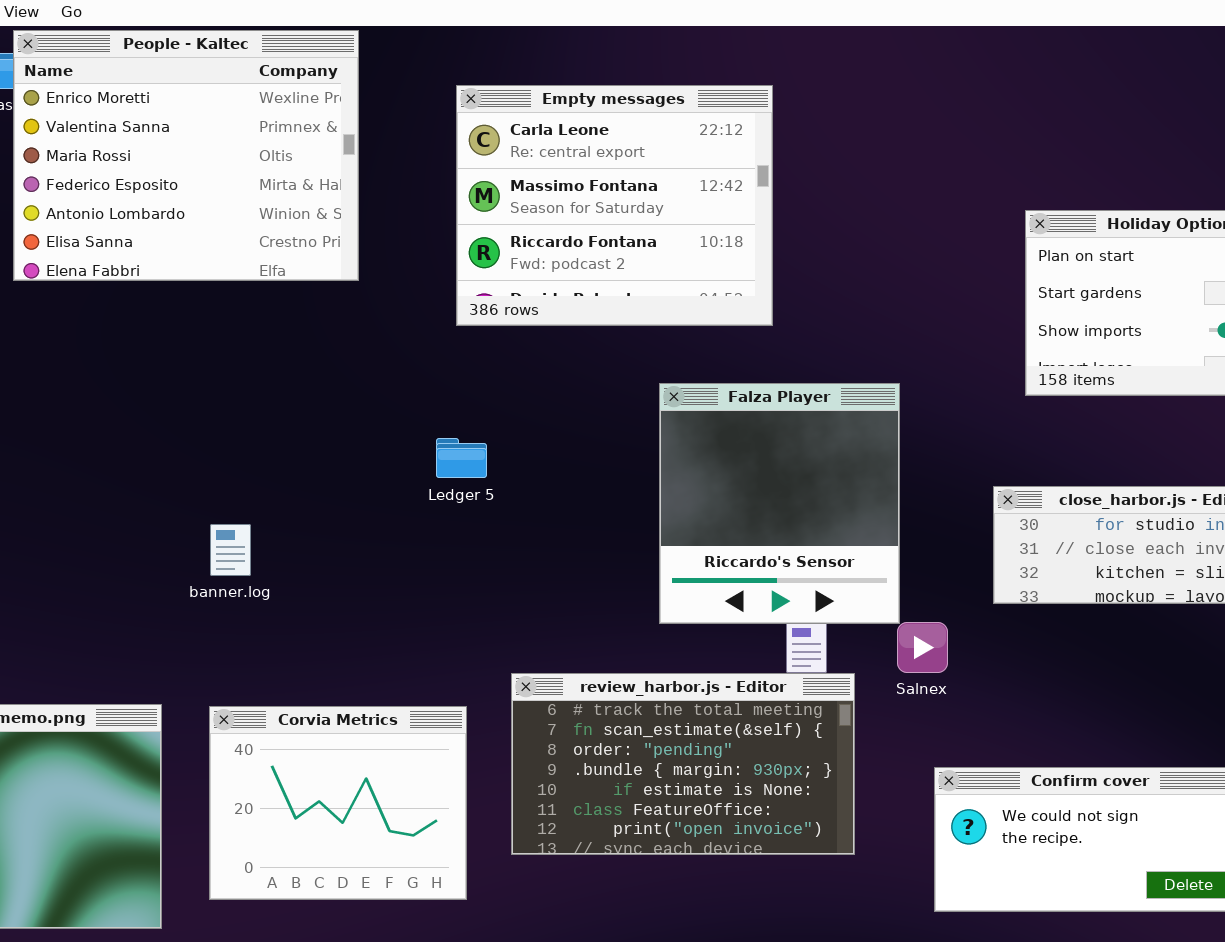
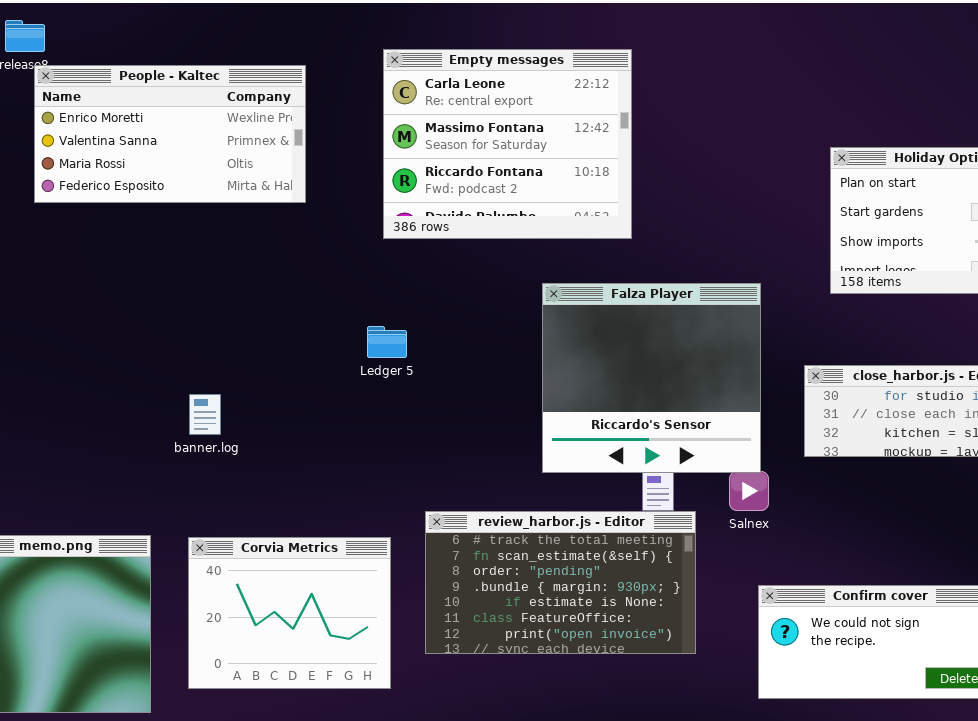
People - Kaltec: [13,30,359,281] -> [34,65,306,203], resized
Falza Player: [659,383,900,624] -> [542,283,761,473], resized

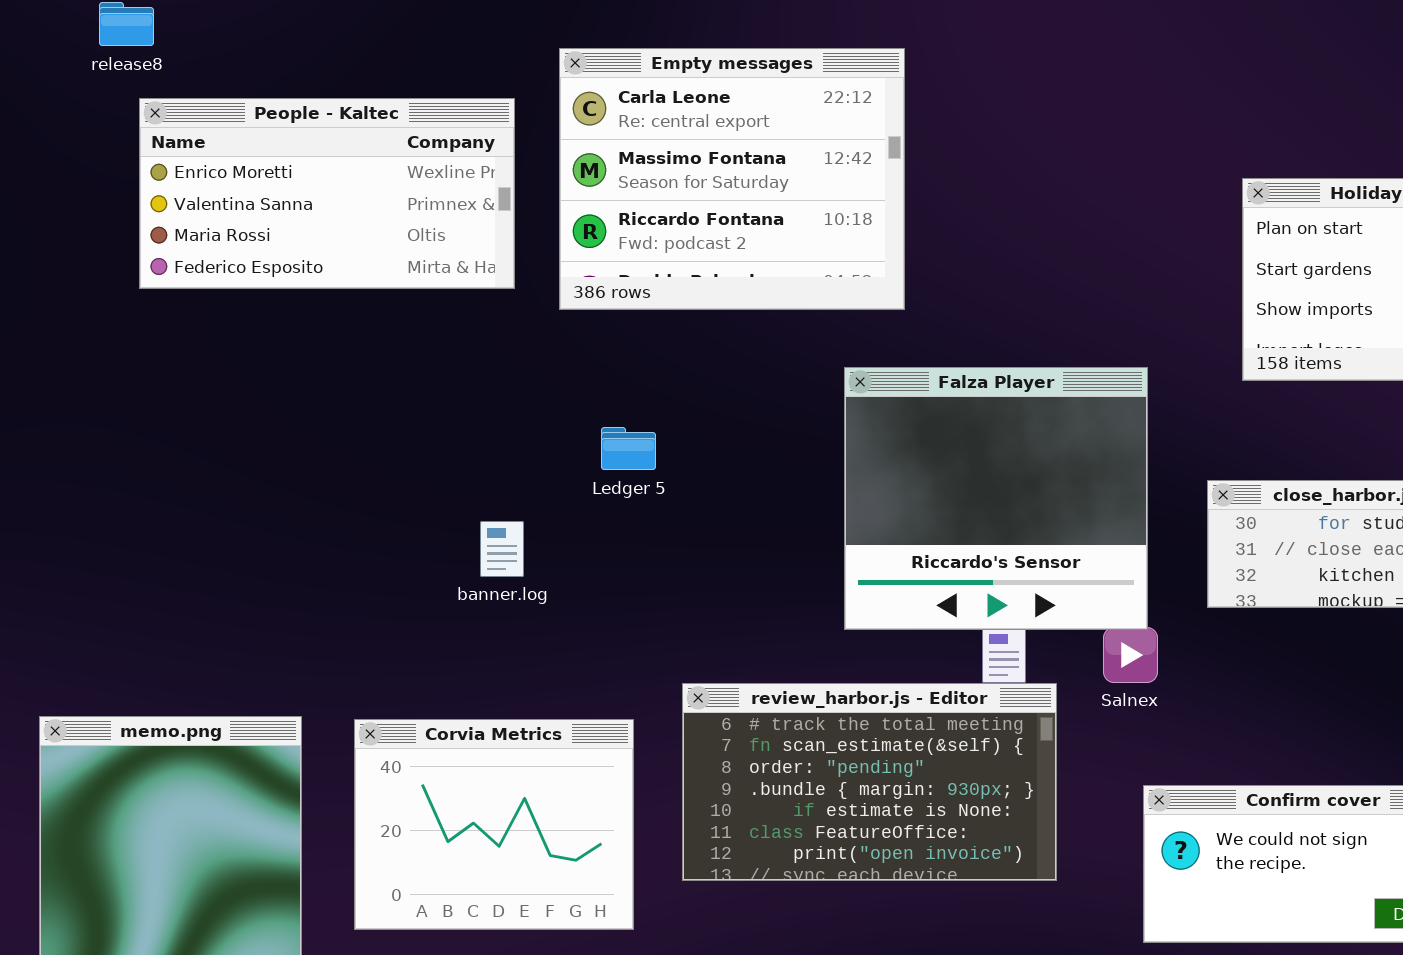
Empty messages: [383,49,632,239] -> [559,48,905,310], moved
People - Kaltec: [34,65,306,203] -> [139,98,515,289], moved
banner.log: [189,394,221,435] -> [480,521,524,577], moved

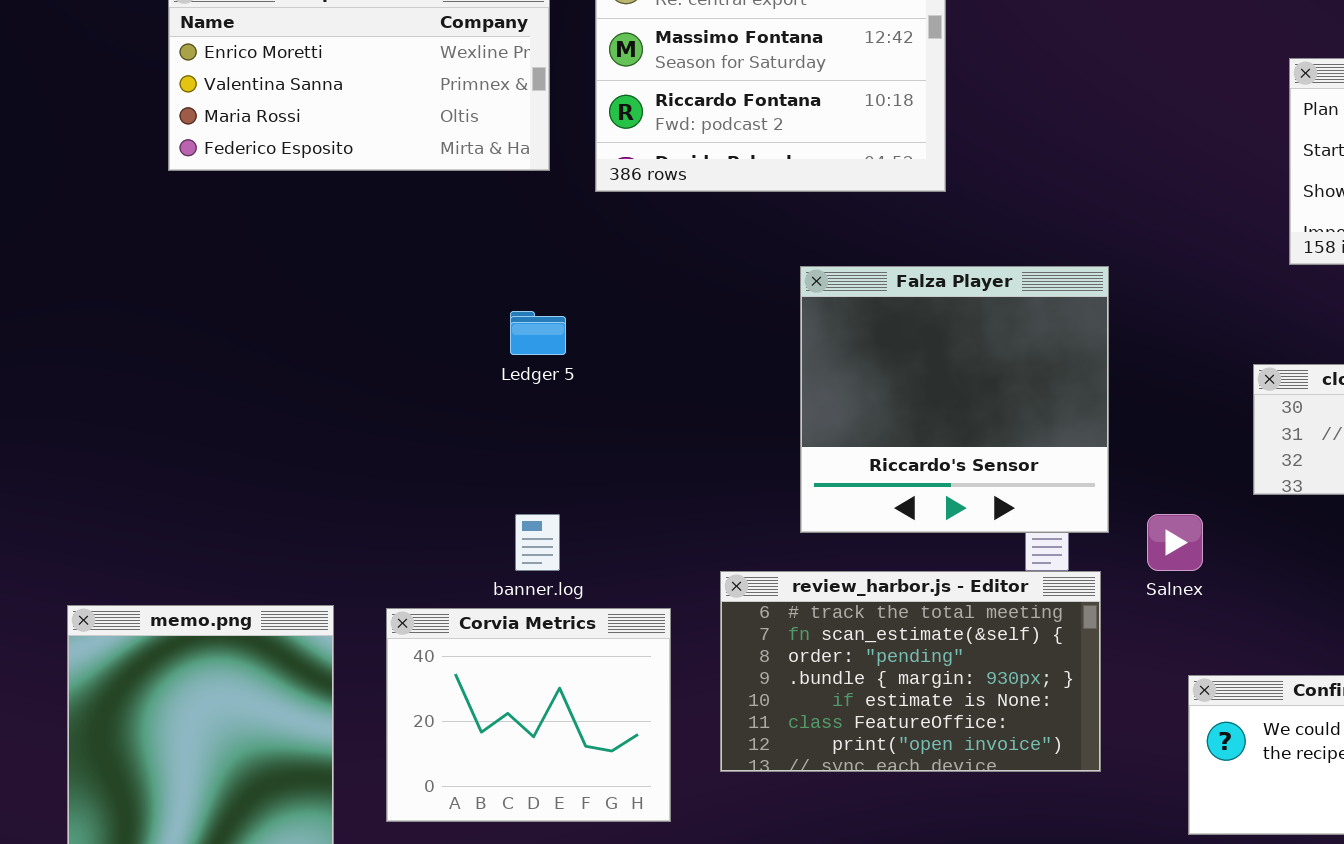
Falza Player: [844,367,1148,630] -> [800,266,1109,533], moved
Ledger 5: [601,427,656,470] -> [510,311,566,355], moved
banner.log: [480,521,524,577] -> [515,514,560,571], moved

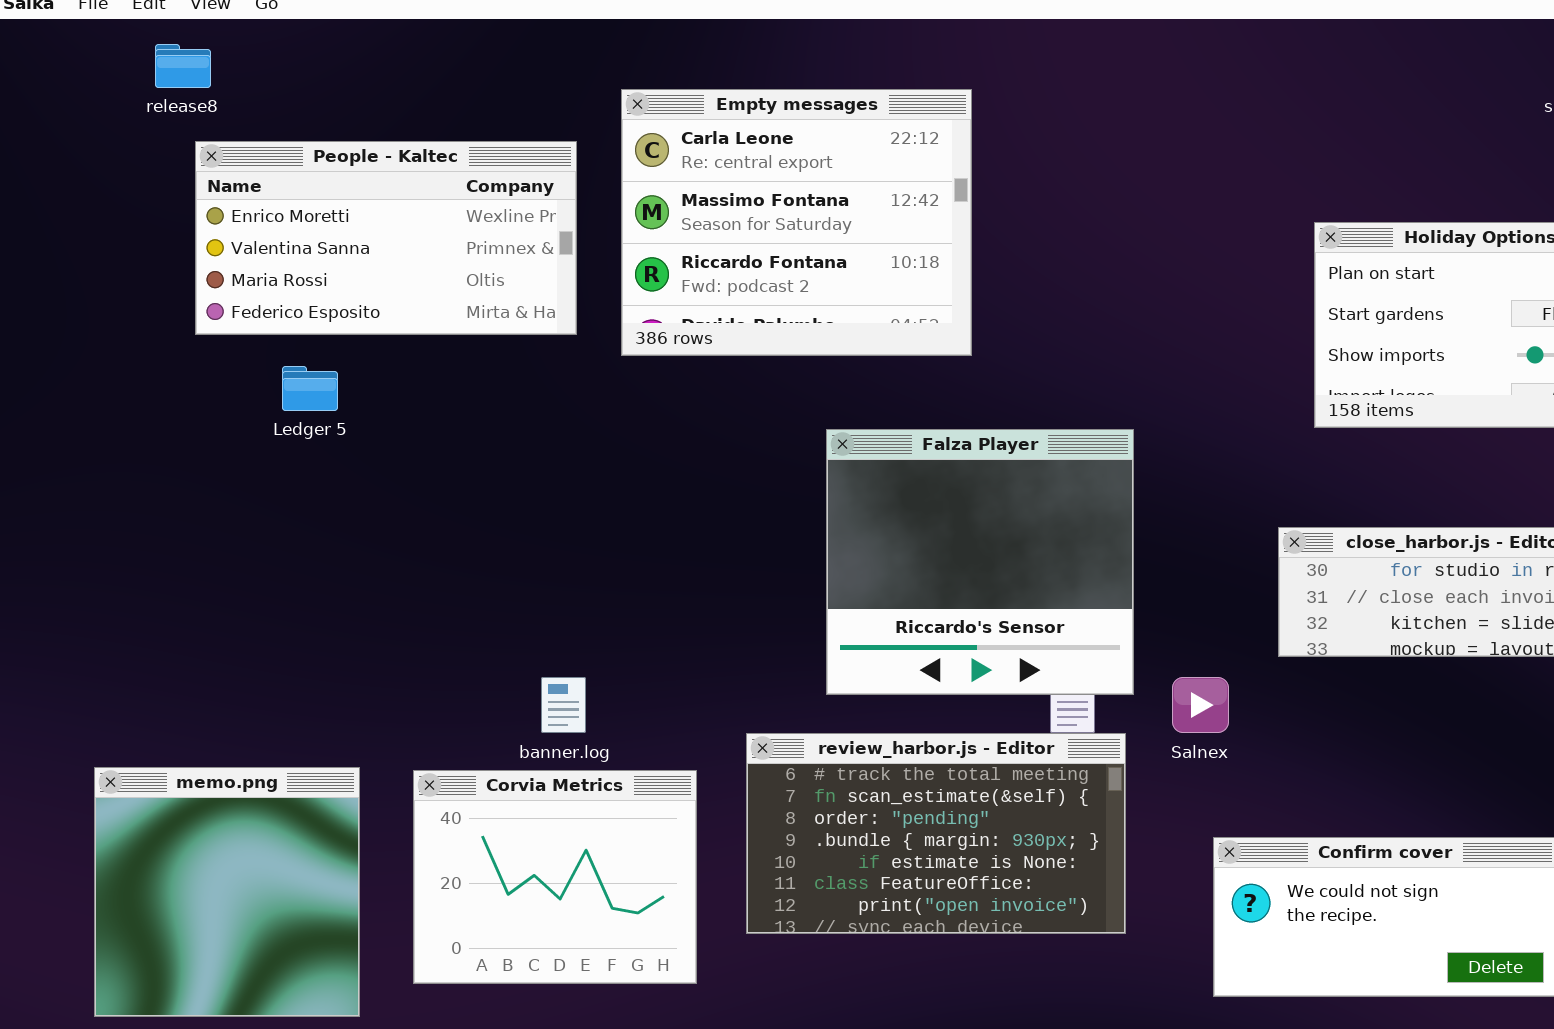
Ledger 5: [510,311,566,355] -> [282,366,338,411], moved

